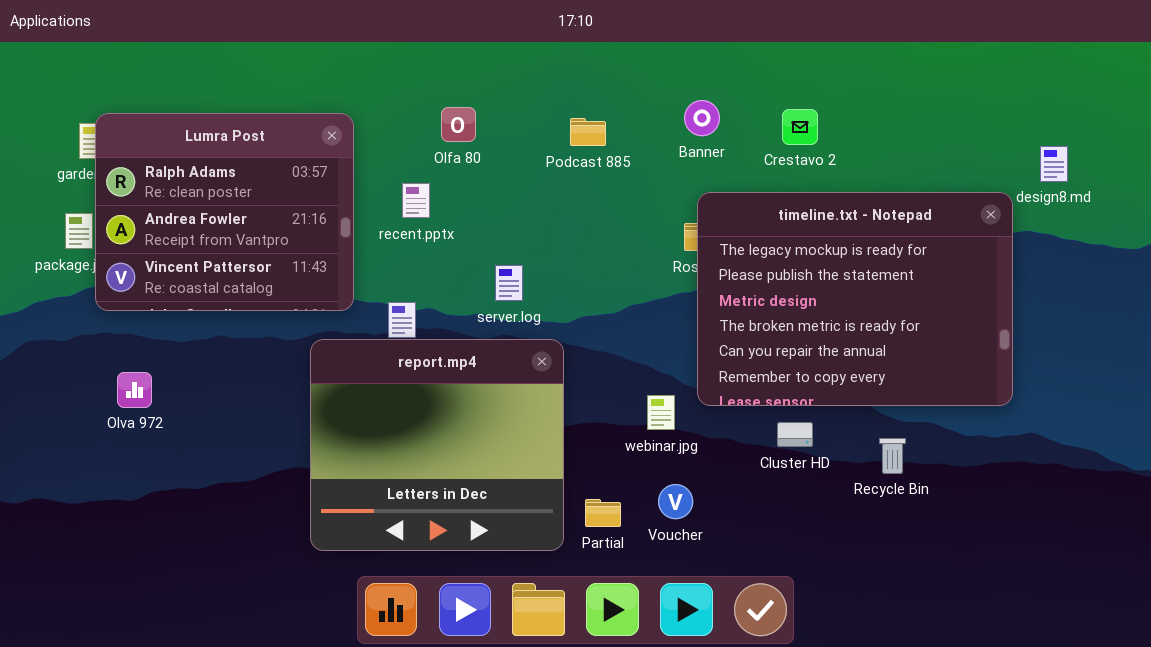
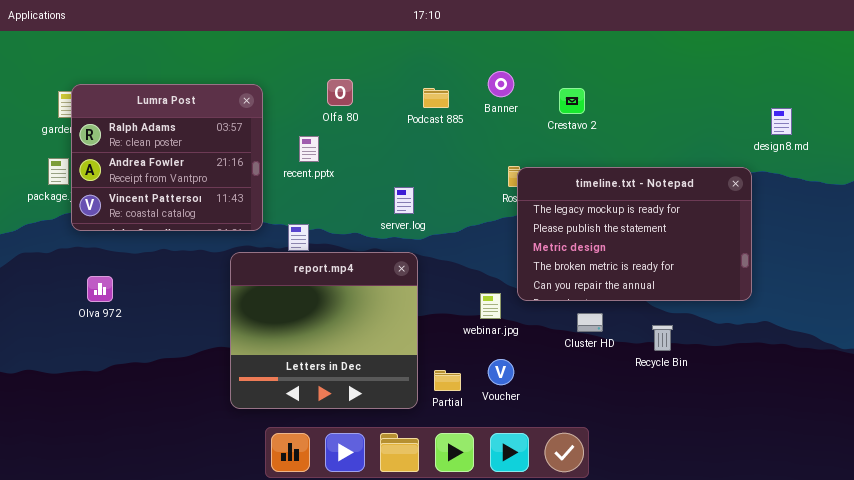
Banner: [684,100,720,136] -> [488,71,514,97], moved
Crestavo 2: [782,109,818,145] -> [559,88,585,114], moved
timeline.txt - Notepad: [697,192,1013,406] -> [517,167,752,301], resized
server.log: [495,265,523,301] -> [394,187,414,214], moved

